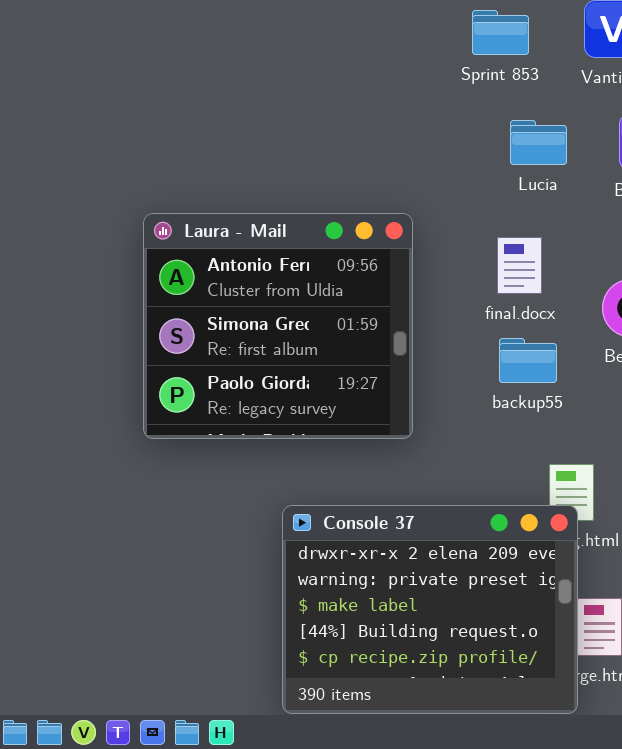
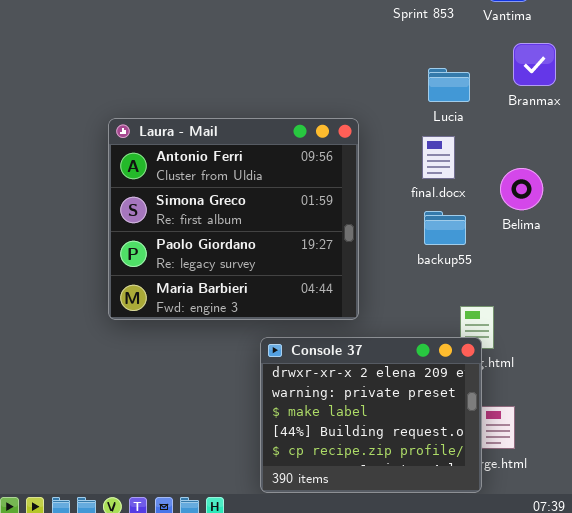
Lucia: [510,120,567,165] -> [428,68,470,102], moved
Laura - Mail: [143,213,413,439] -> [108,118,359,320], resized

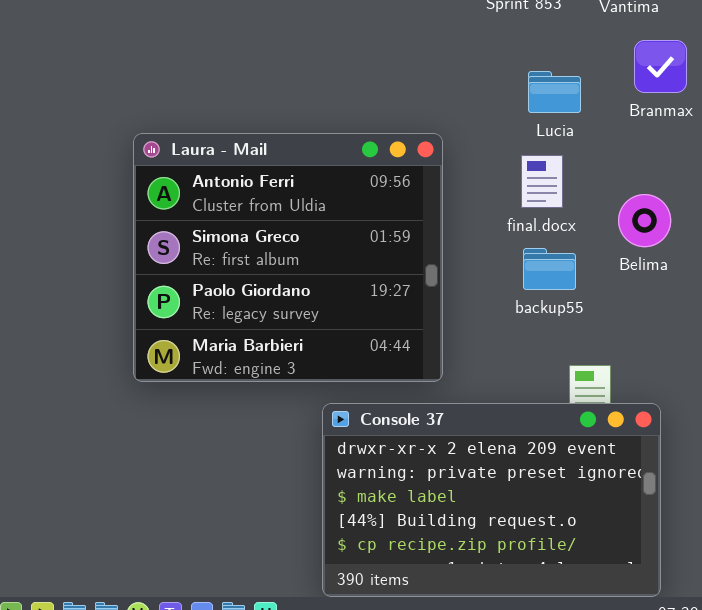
Console 37: [260,337,482,493] -> [322,403,661,597], resized

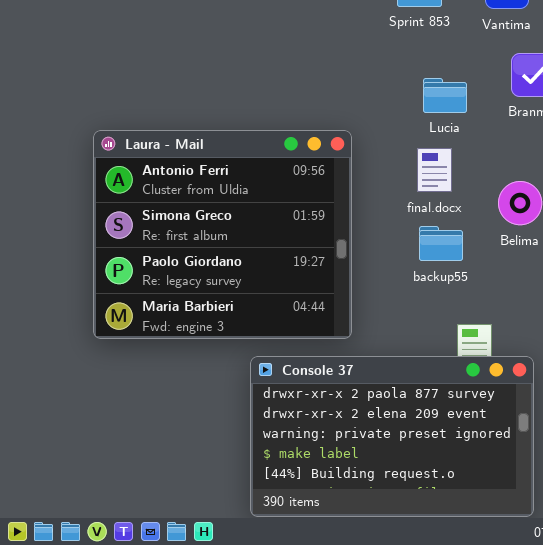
Console 37: [322,403,661,597] -> [250,356,534,517], scrolled up 1 row

